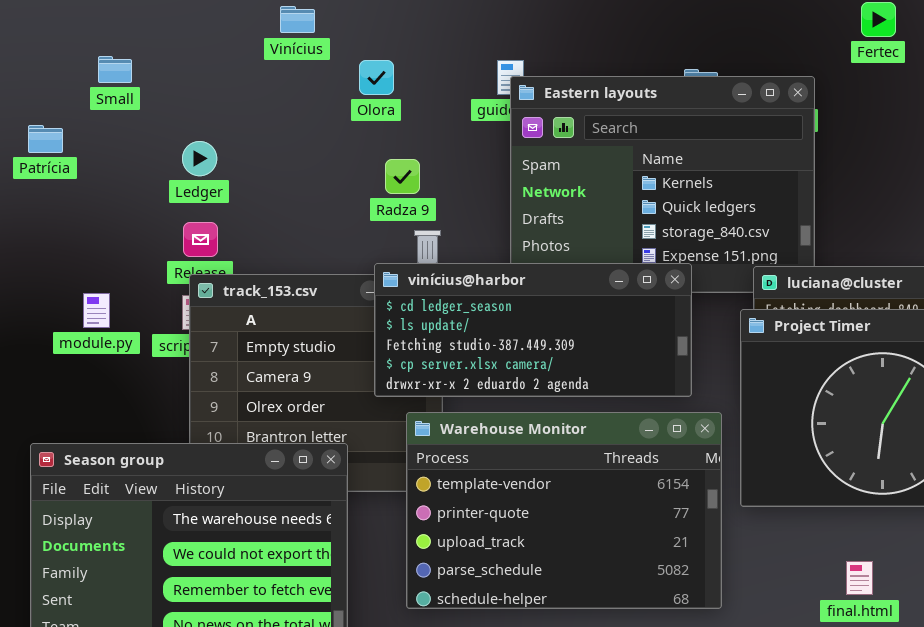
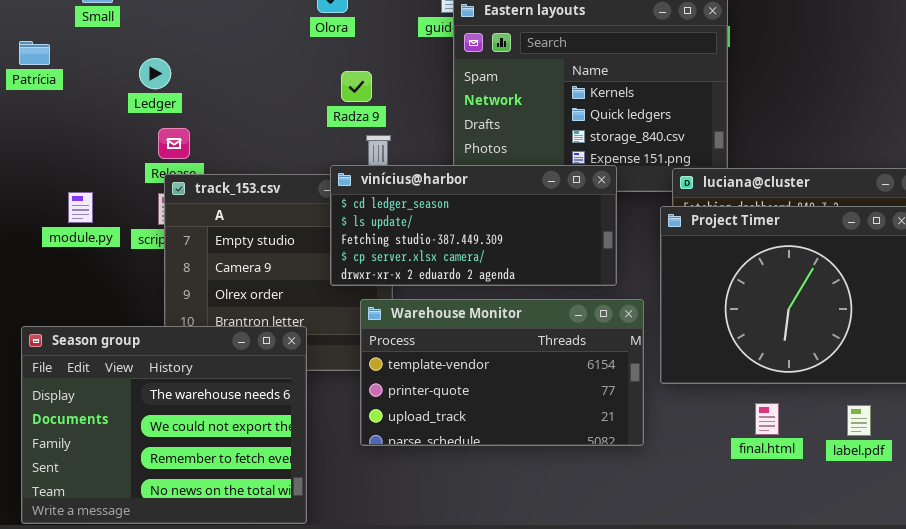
Ledger: [182,141,217,176] -> [139,58,171,89], moved
Warehouse Monitor: [406,412,722,609] -> [360,299,644,446], resized
final.html: [846,561,873,595] -> [755,403,779,435], moved

